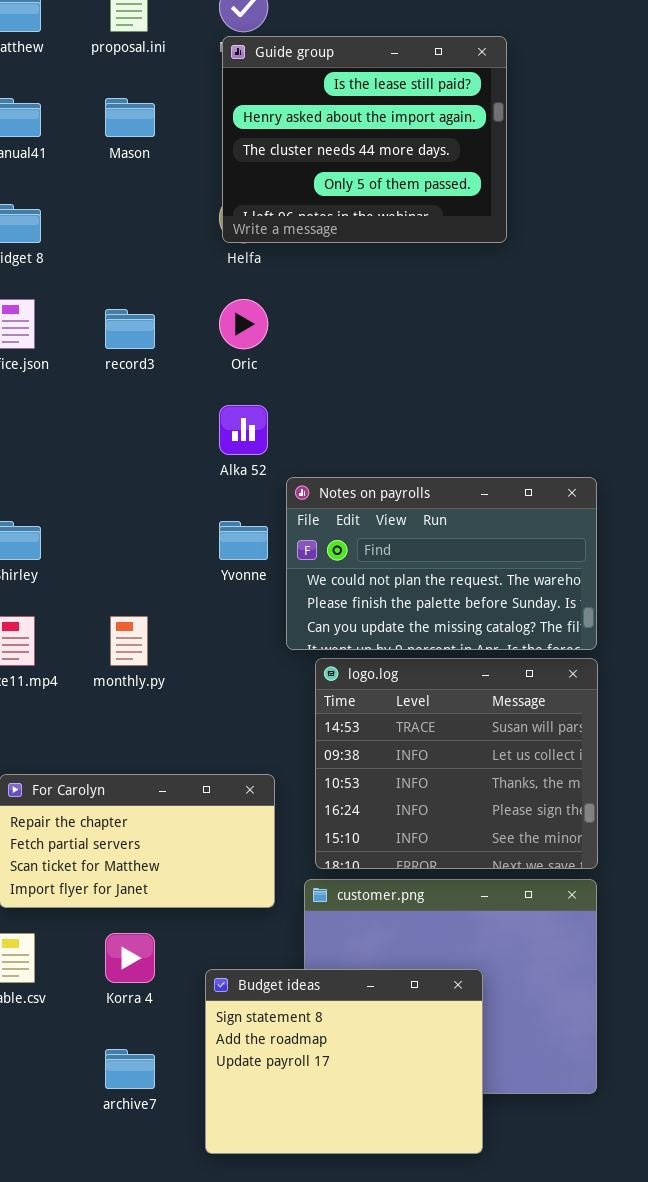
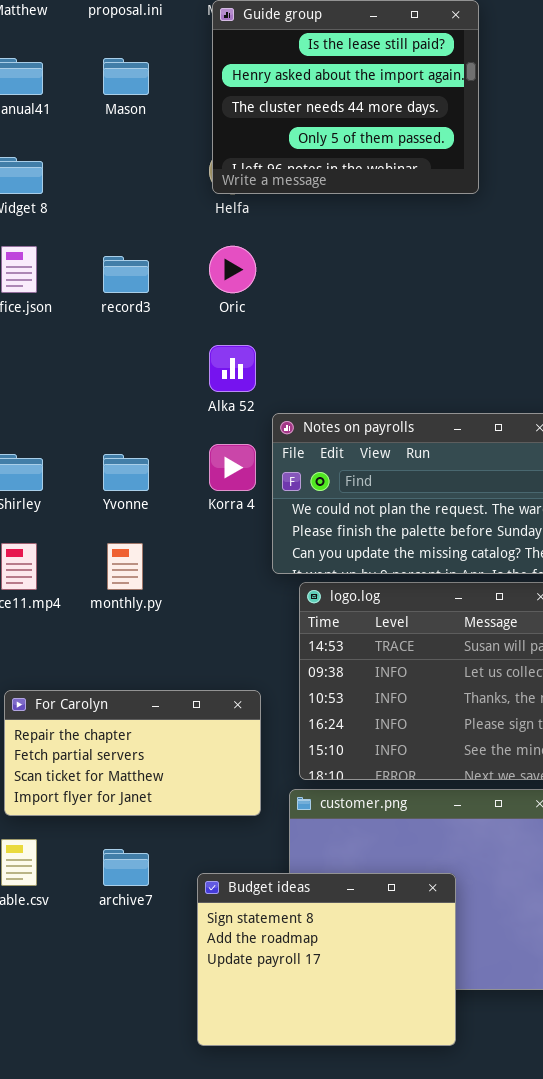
Yvonne: [219,521,268,560] -> [103,454,149,491], moved
Korra 4: [105,933,155,983] -> [209,444,256,491], moved
archive7: [105,1049,155,1089] -> [103,849,149,886], moved

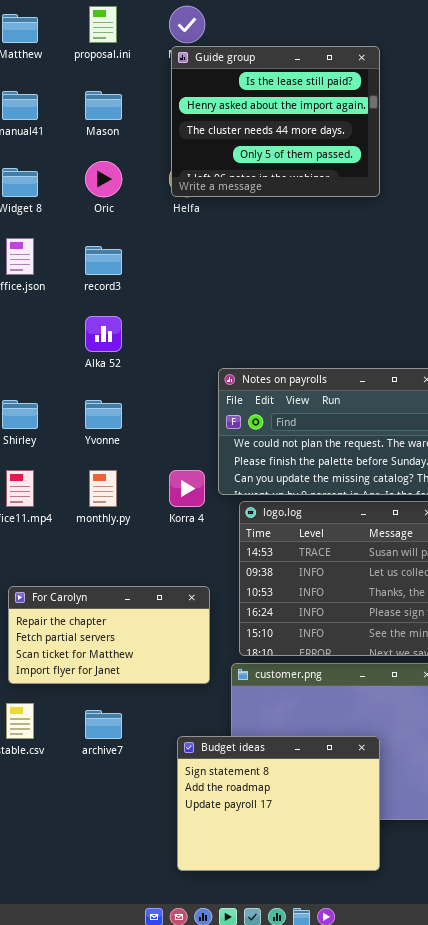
Oric: [209,246,256,293] -> [85,161,122,197], moved
Alka 52: [209,345,256,392] -> [85,316,122,352], moved
Korra 4: [209,444,256,491] -> [169,470,205,507], moved
Budget ideas: [197,873,456,1046] -> [177,736,380,871], moved

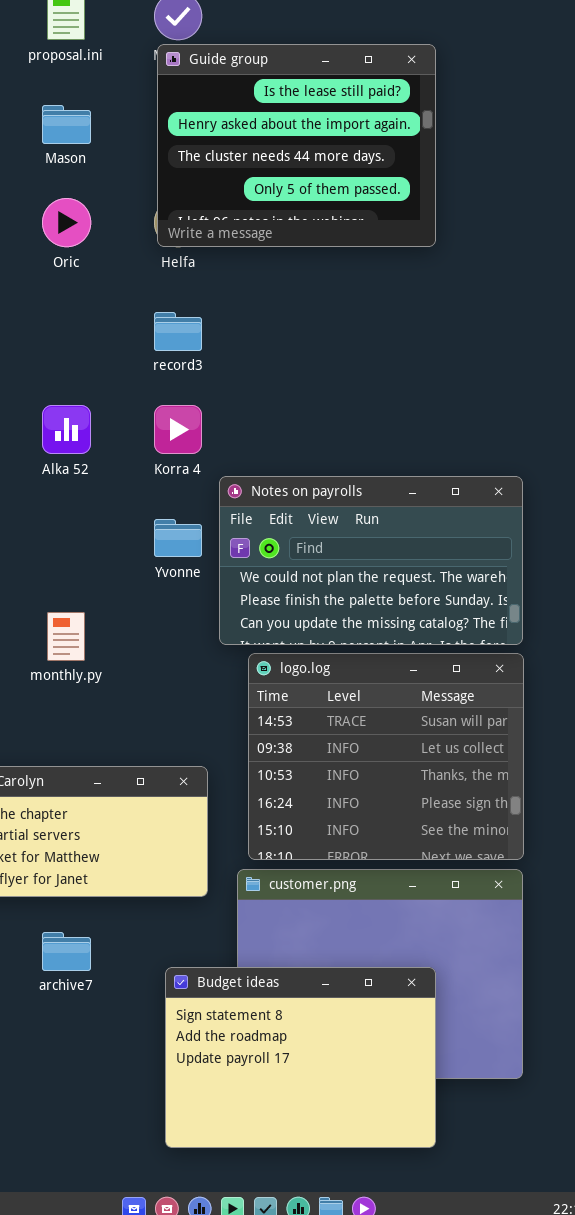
record3: [85,246,122,275] -> [154,312,202,351], moved
Yvonne: [85,400,122,429] -> [154,519,202,557], moved
Korra 4: [169,470,205,507] -> [154,405,202,454], moved

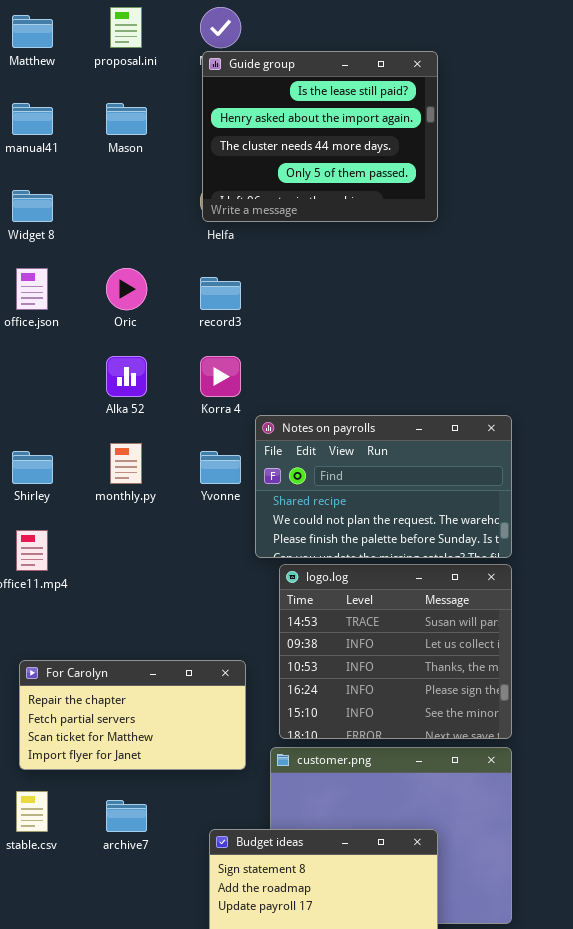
Oric: [42,198,91,247] -> [106,268,147,310], moved
Notes on payrolls: [219,476,523,645] -> [255,415,512,558], scrolled up 1 row
monthly.py: [47,612,85,661] -> [110,443,142,484], moved

